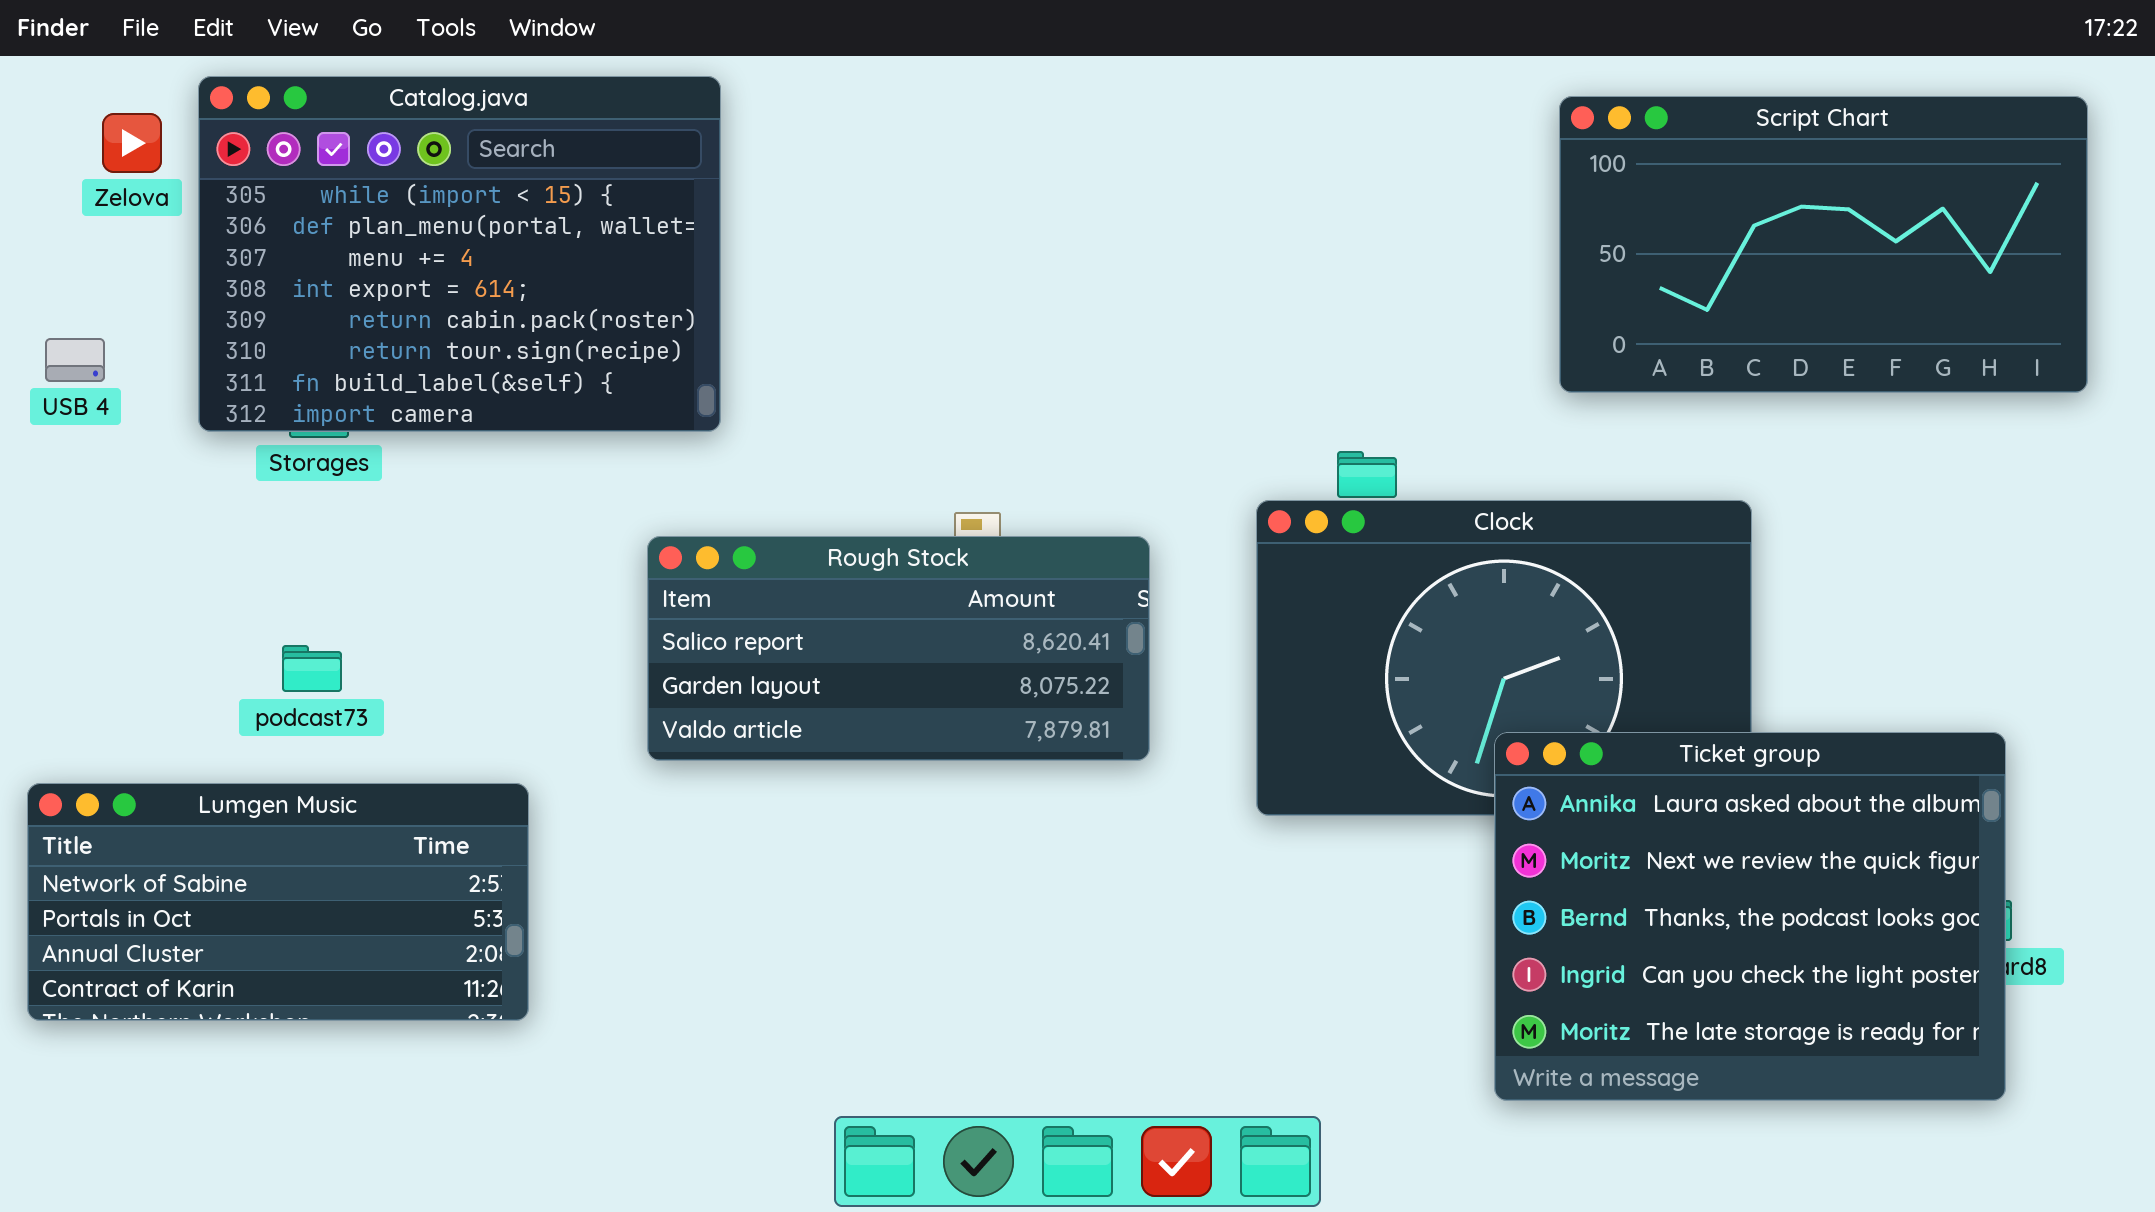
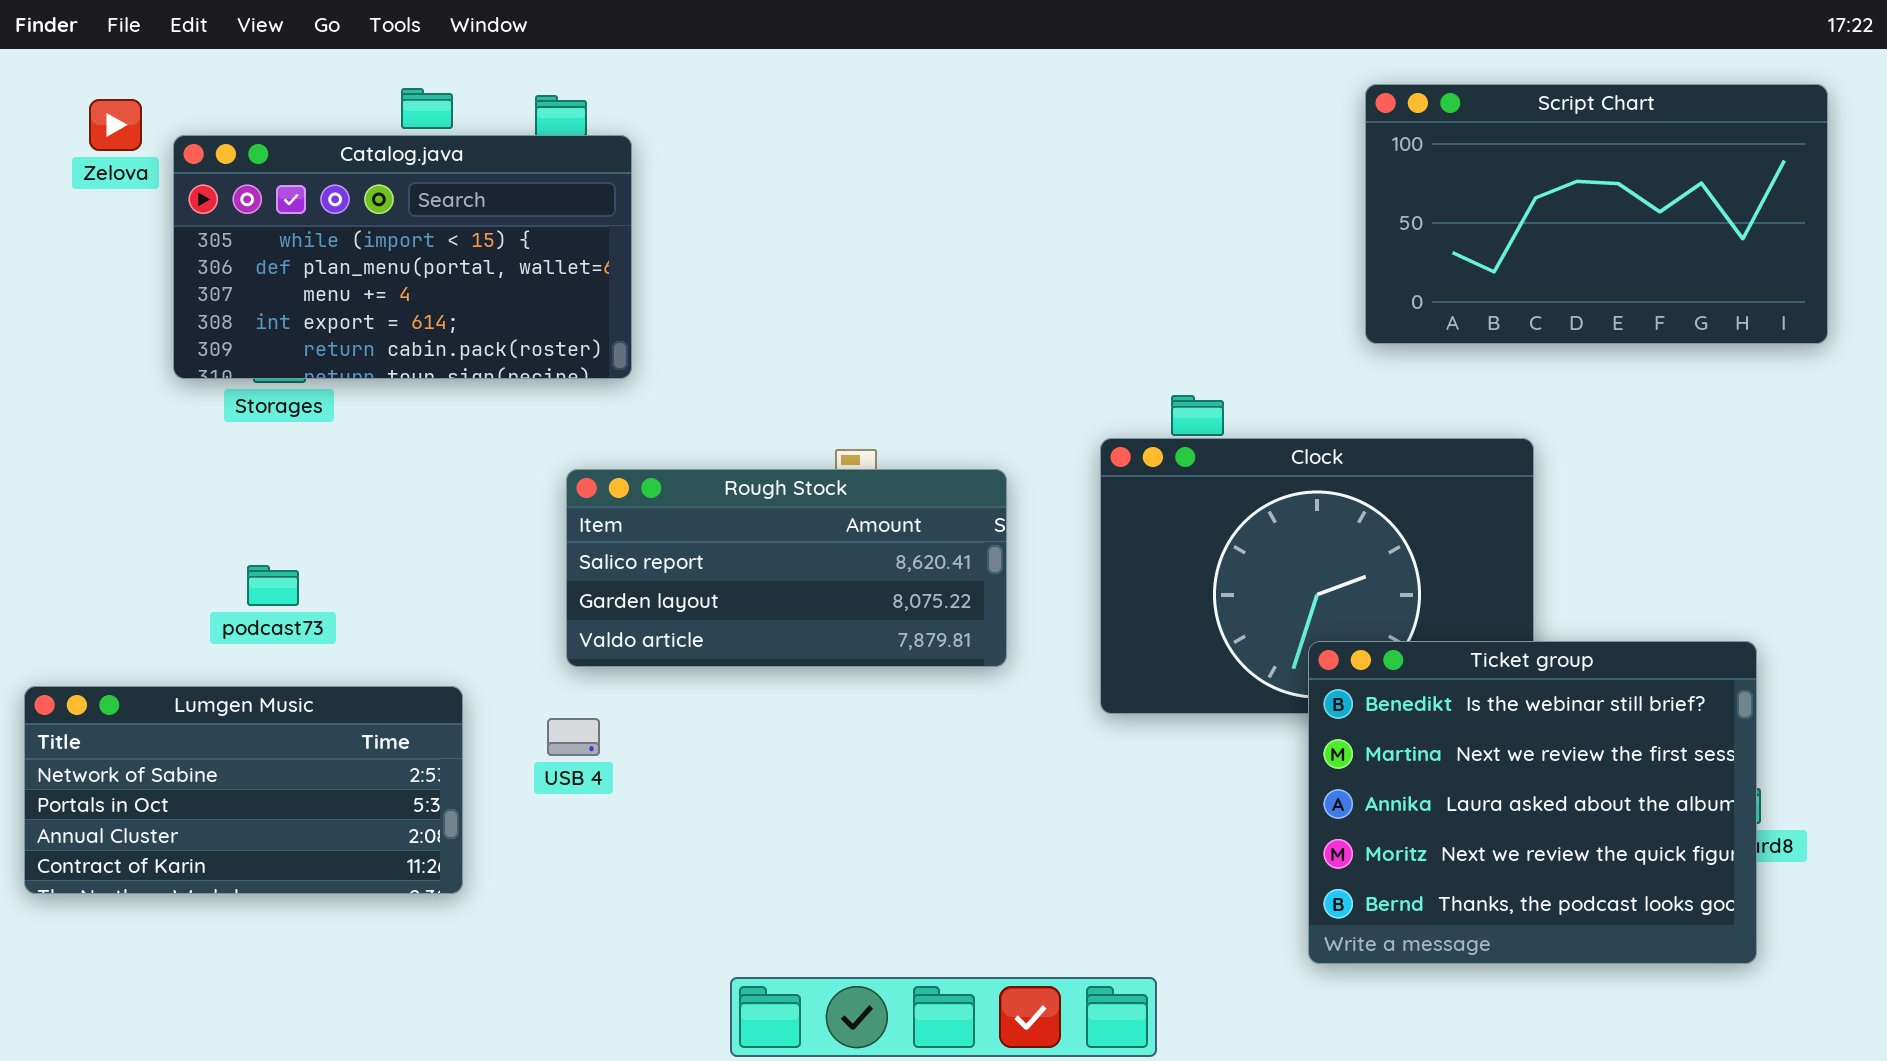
Catalog.java: [198,76,721,432] -> [173,135,632,379], resized
USB 4: [45,338,105,382] -> [547,718,600,756], moved
Ticket group: [1494,732,2006,1101] -> [1308,641,1757,964], scrolled up 2 rows

